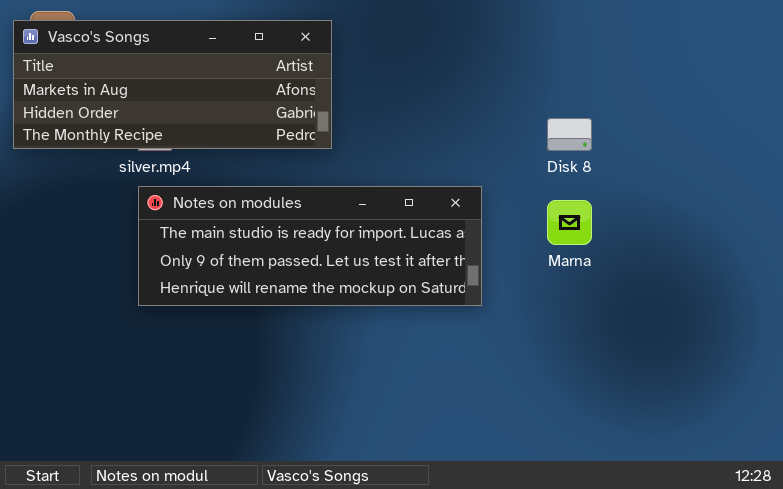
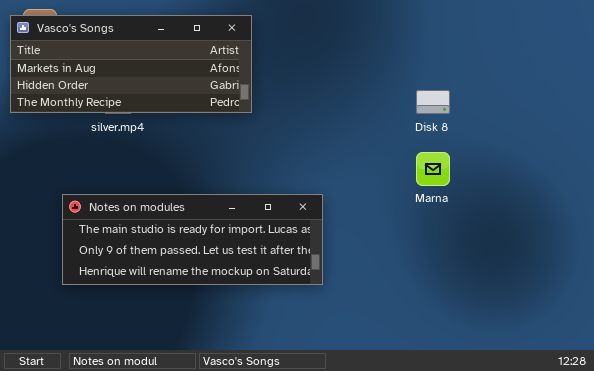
Notes on modules: [138,186,482,306] -> [62,194,323,285], moved

